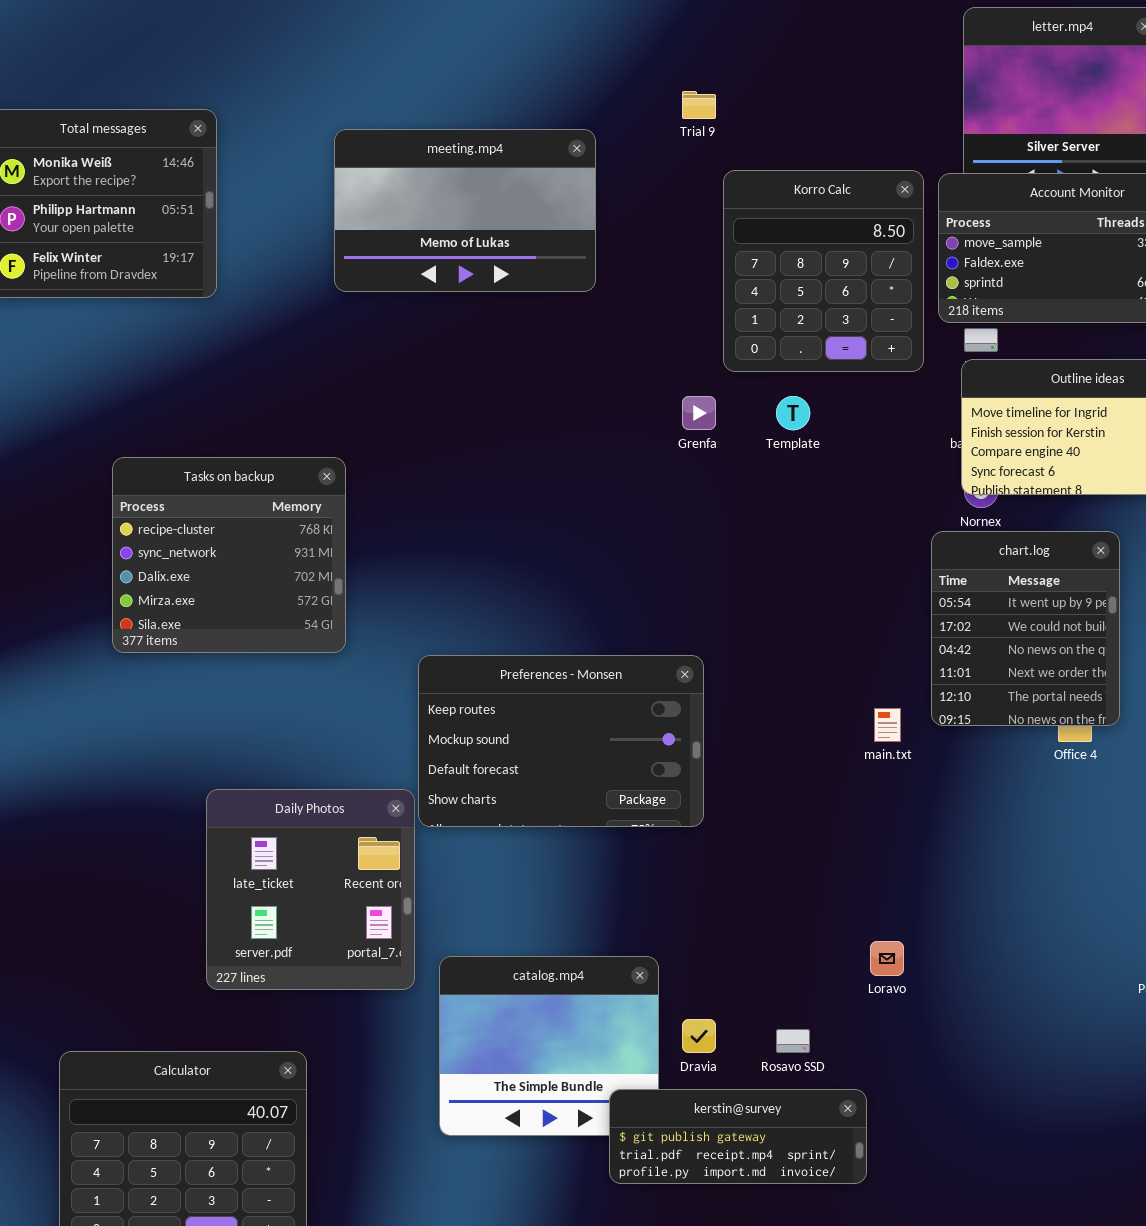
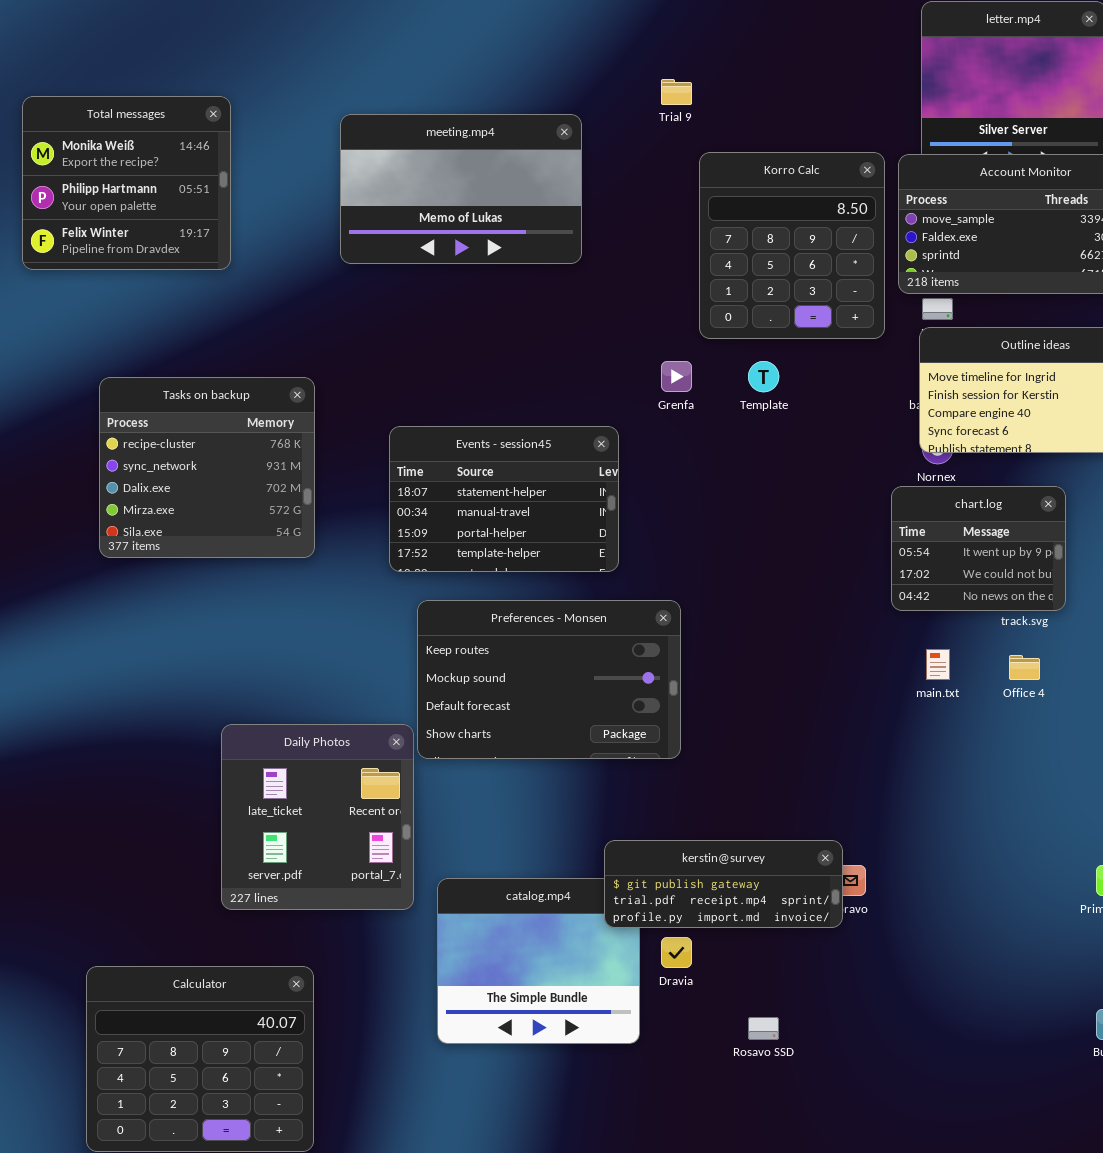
Tasks on backup: [112,457,346,653] -> [99,377,315,558], moved
Events - session45: none -> [389,426,619,572], opened
chart.log: [931,531,1120,726] -> [891,486,1066,611], resized
main.txt: [874,708,901,742] -> [926,649,950,680], moved
Rosavo SSD: [776,1029,810,1053] -> [748,1017,779,1040], moved
kerstin@survey: [609,1089,867,1184] -> [604,840,843,928], moved

